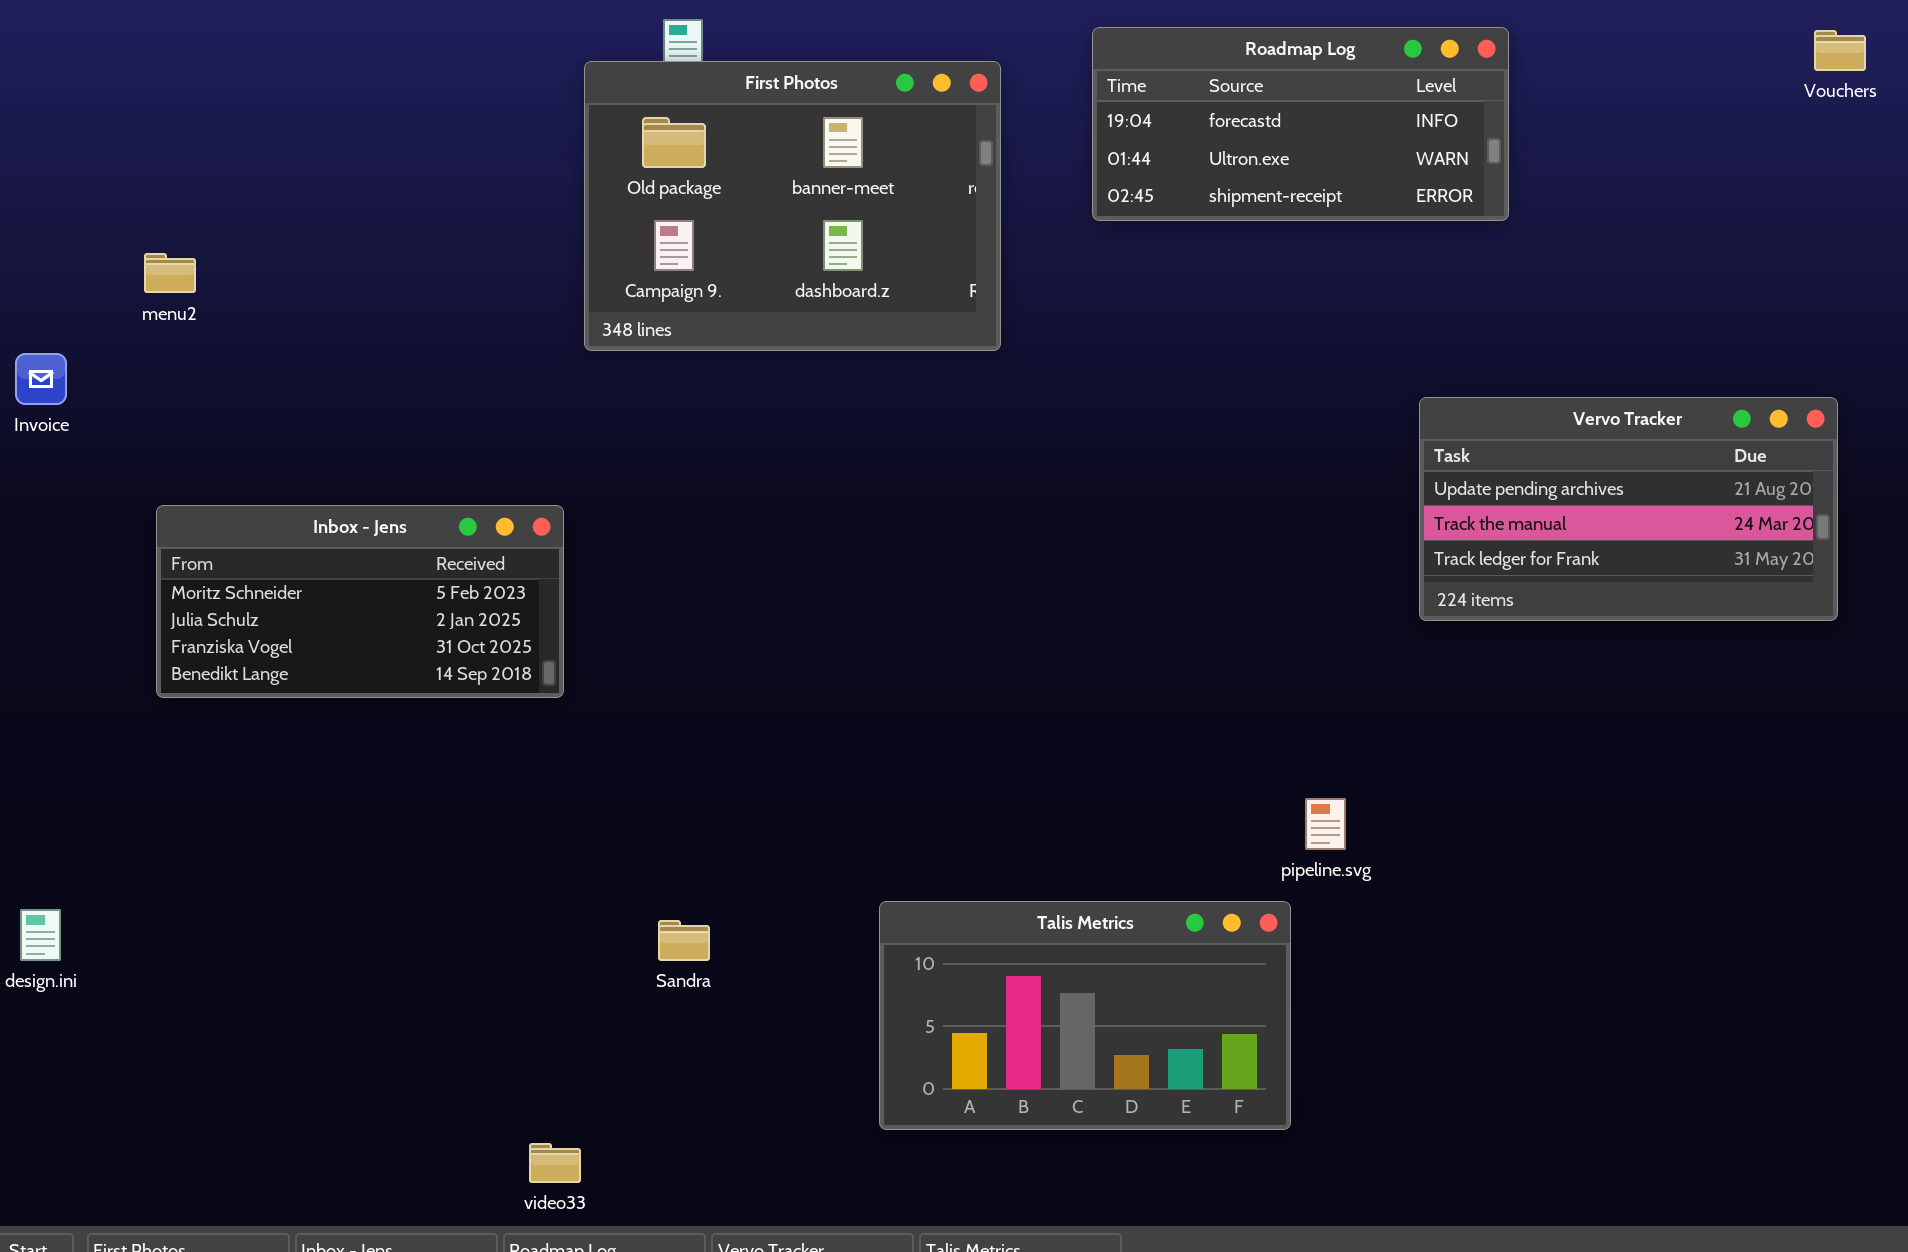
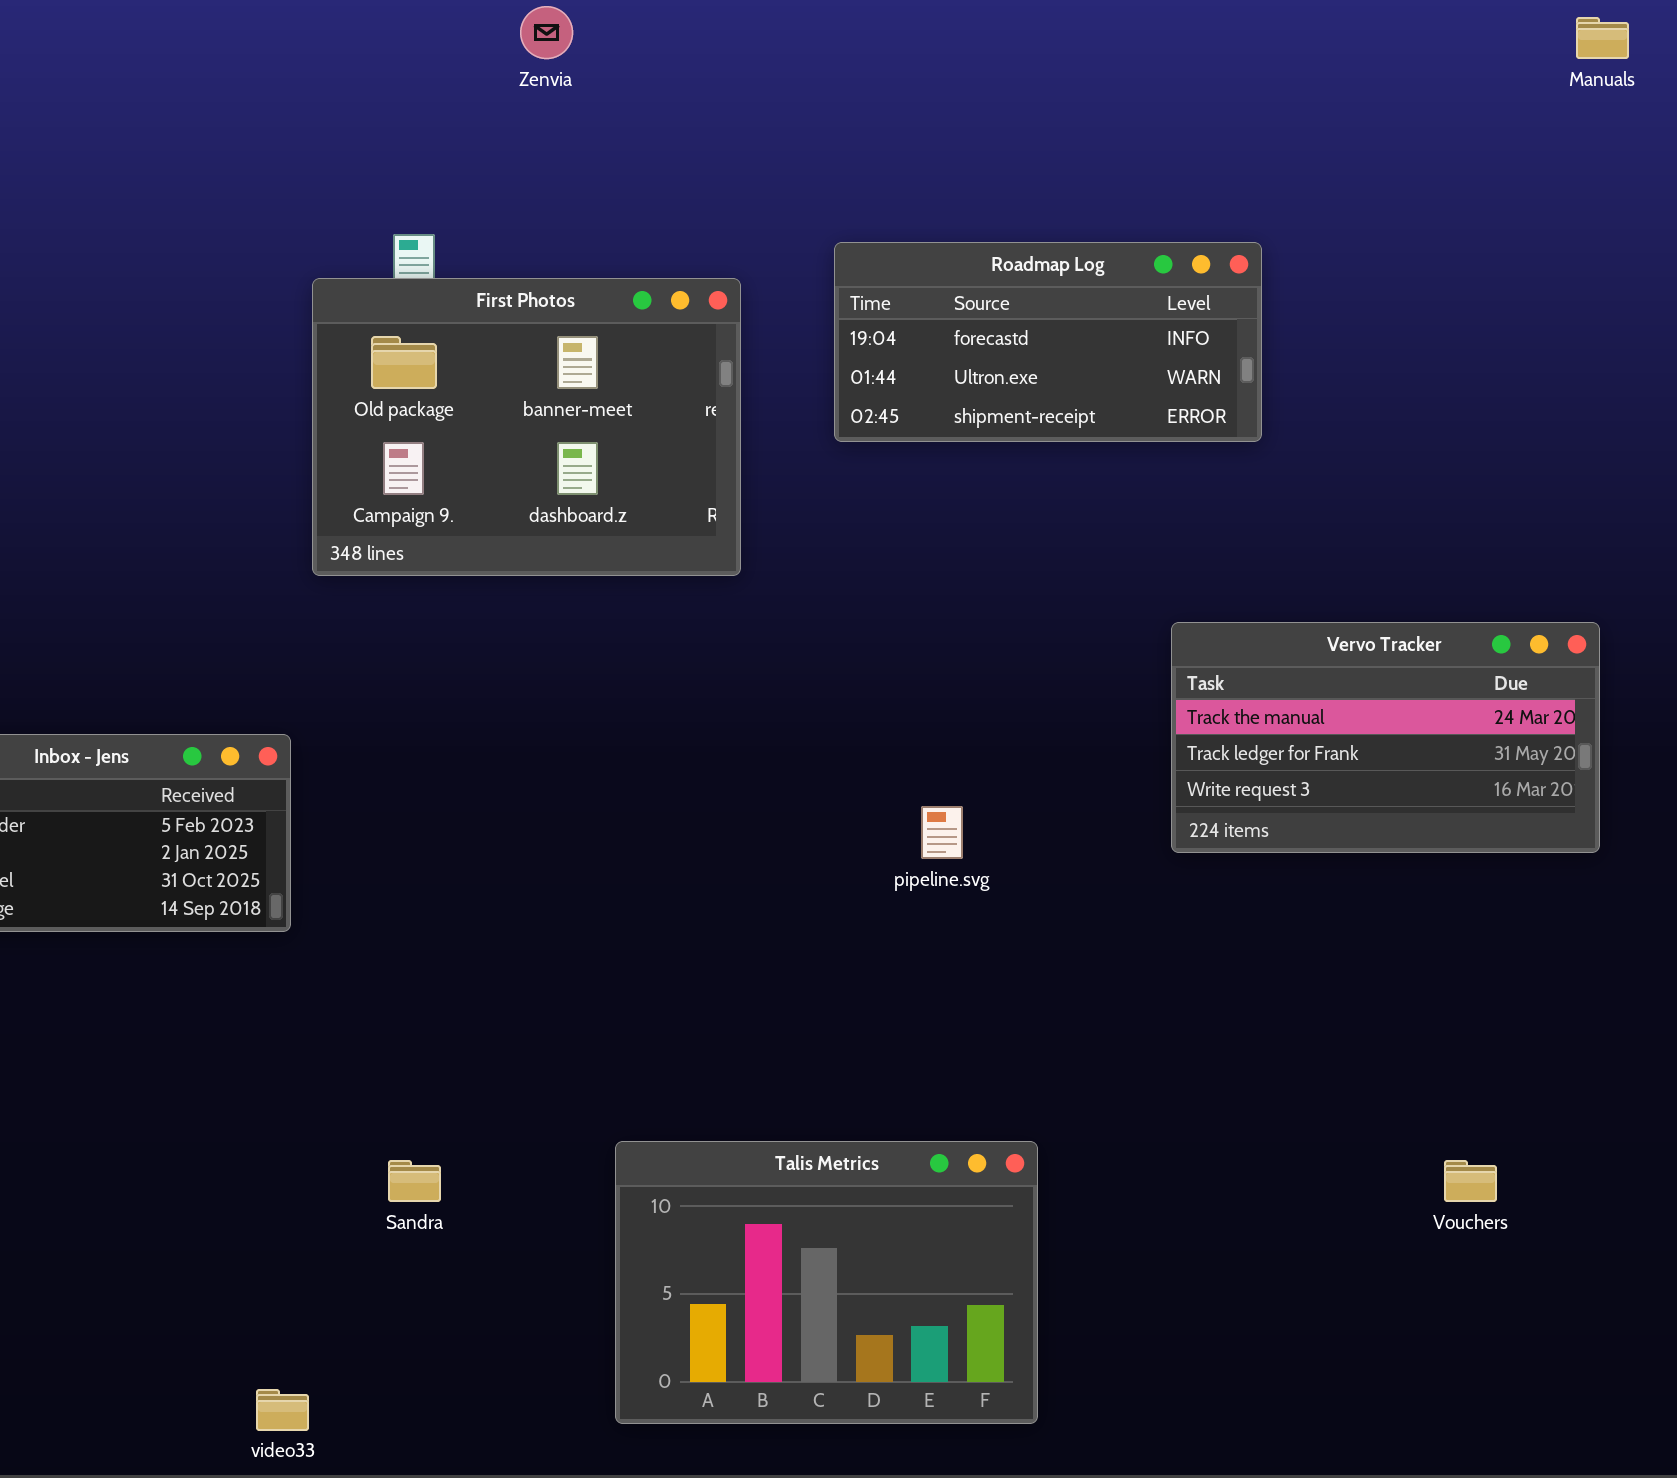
Vouchers: [1814,30,1866,71] -> [1444,1160,1497,1202], moved
Vervo Tracker: [1419,397,1838,621] -> [1171,622,1600,853], scrolled down 1 row
pipeline.svg: [1305,798,1346,850] -> [921,806,963,859], moved
Talis Metrics: [879,901,1291,1130] -> [615,1141,1038,1424], resized

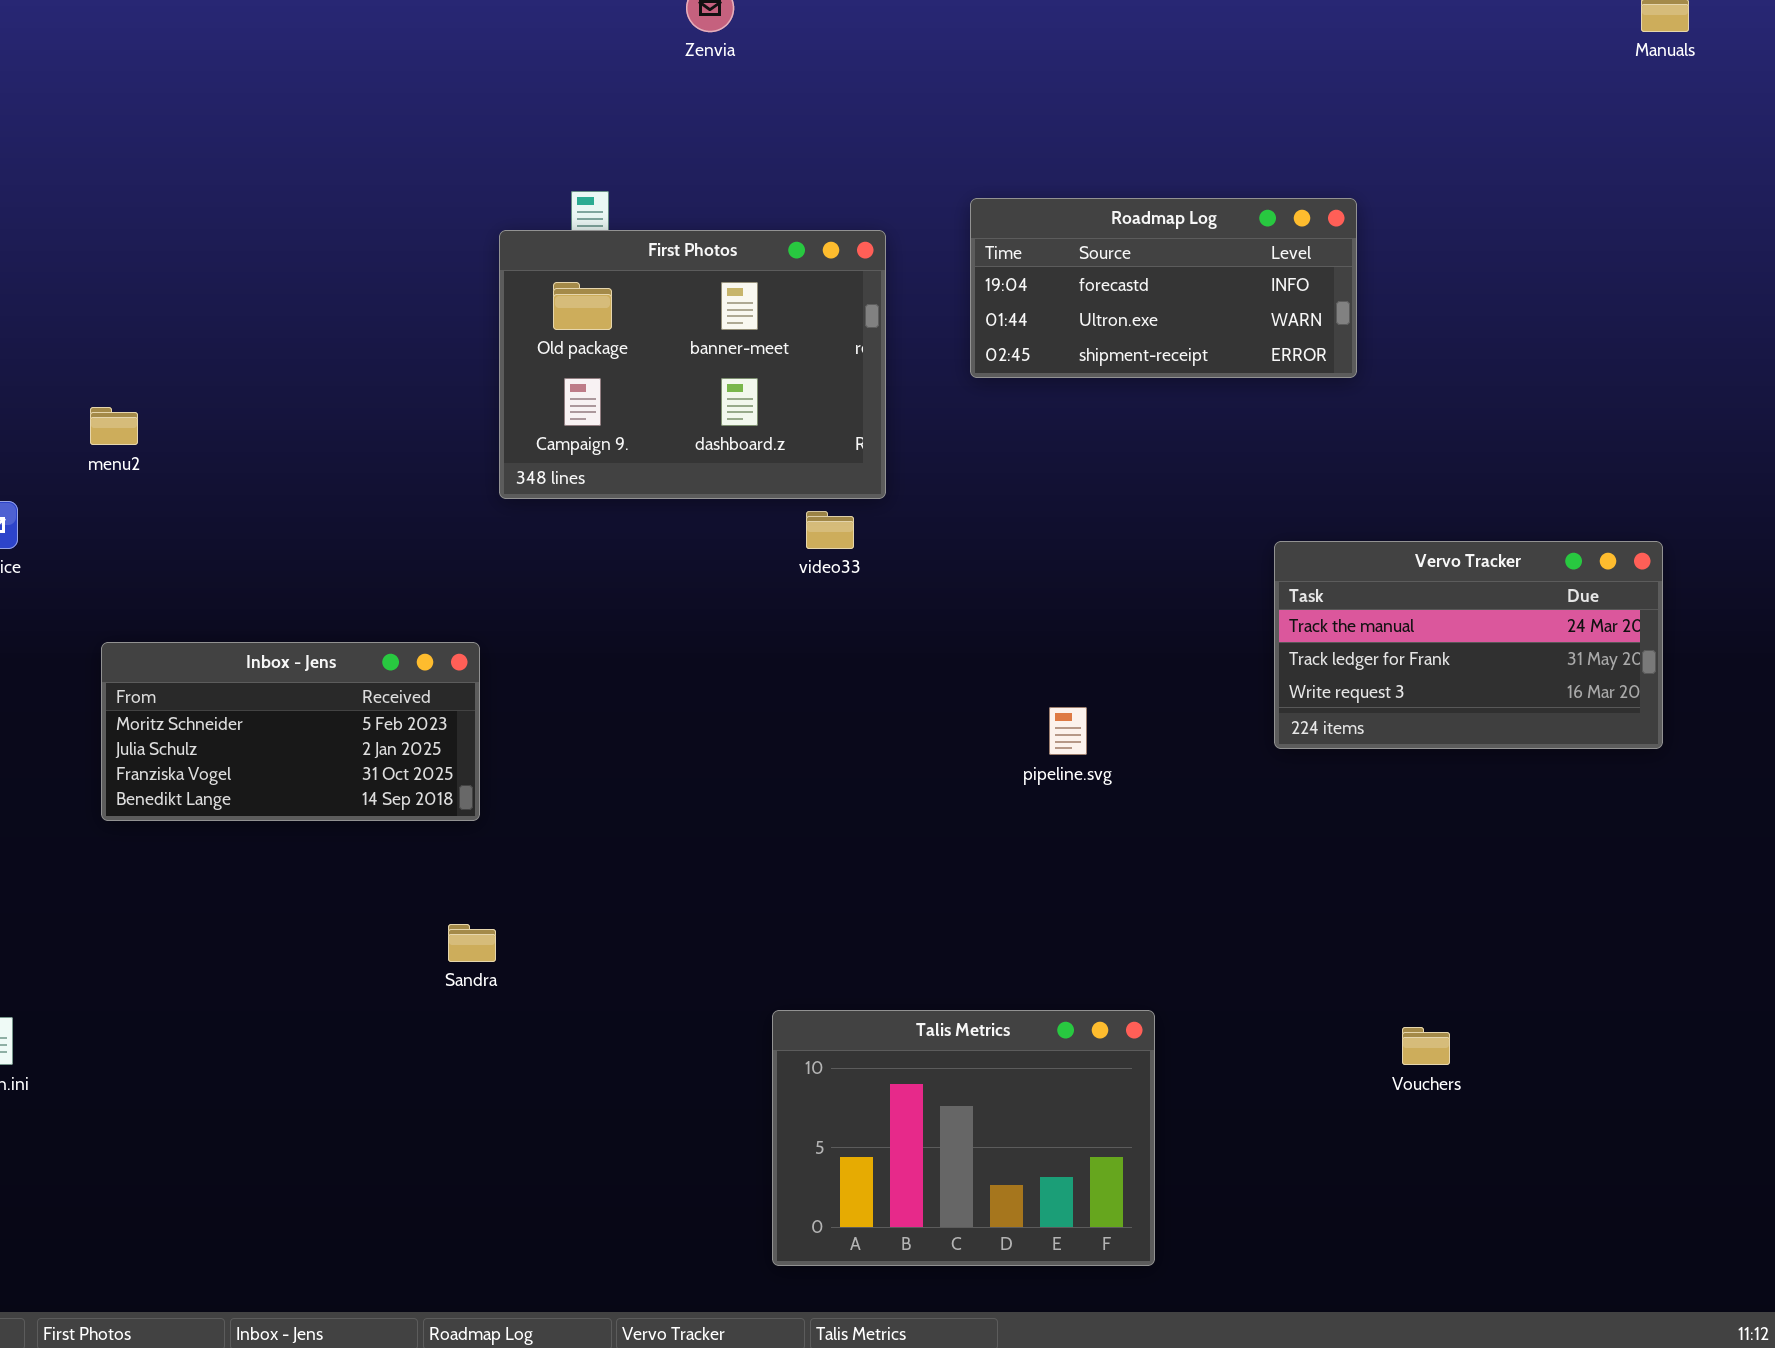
Sandra: [388,1160,441,1202] -> [448,924,496,962], moved
Vouchers: [1444,1160,1497,1202] -> [1402,1027,1450,1065], moved
video33: [256,1389,309,1431] -> [806,511,854,549], moved

